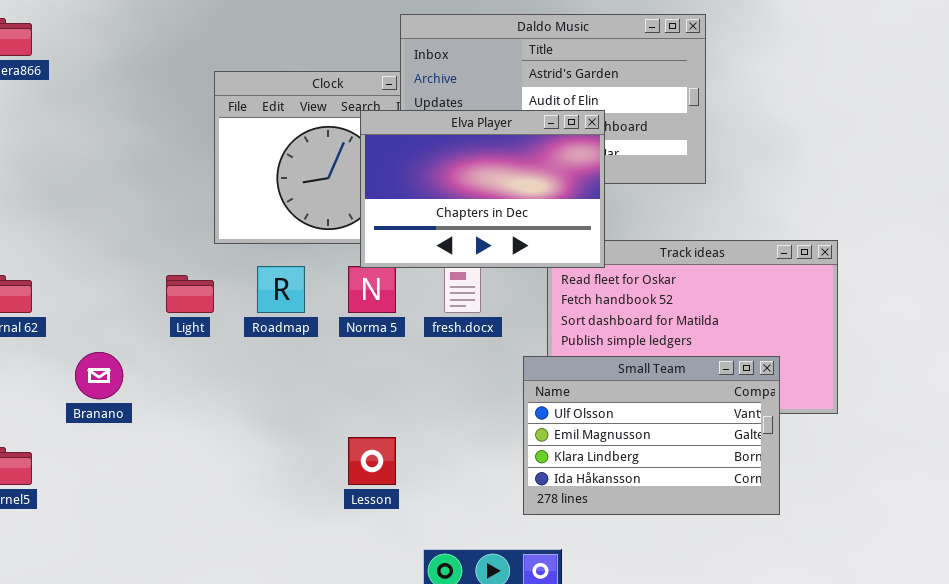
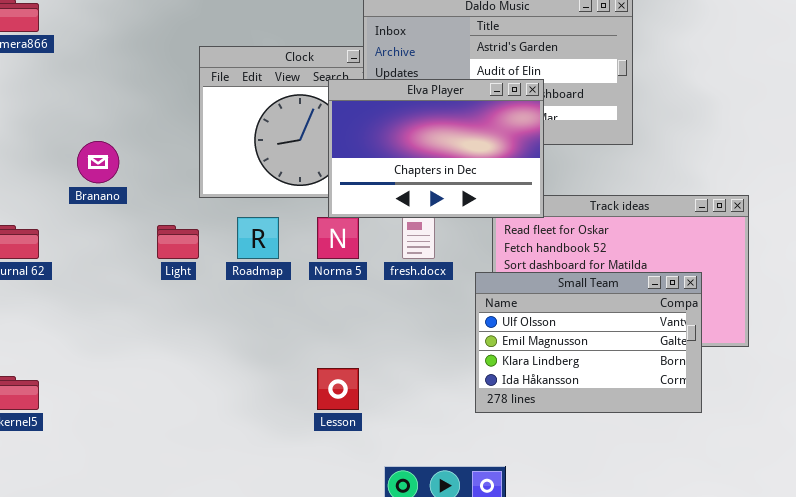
Branano: [75,352,123,399] -> [77,141,119,183], moved
Small Team: [523,356,780,515] -> [475,272,702,413], moved

